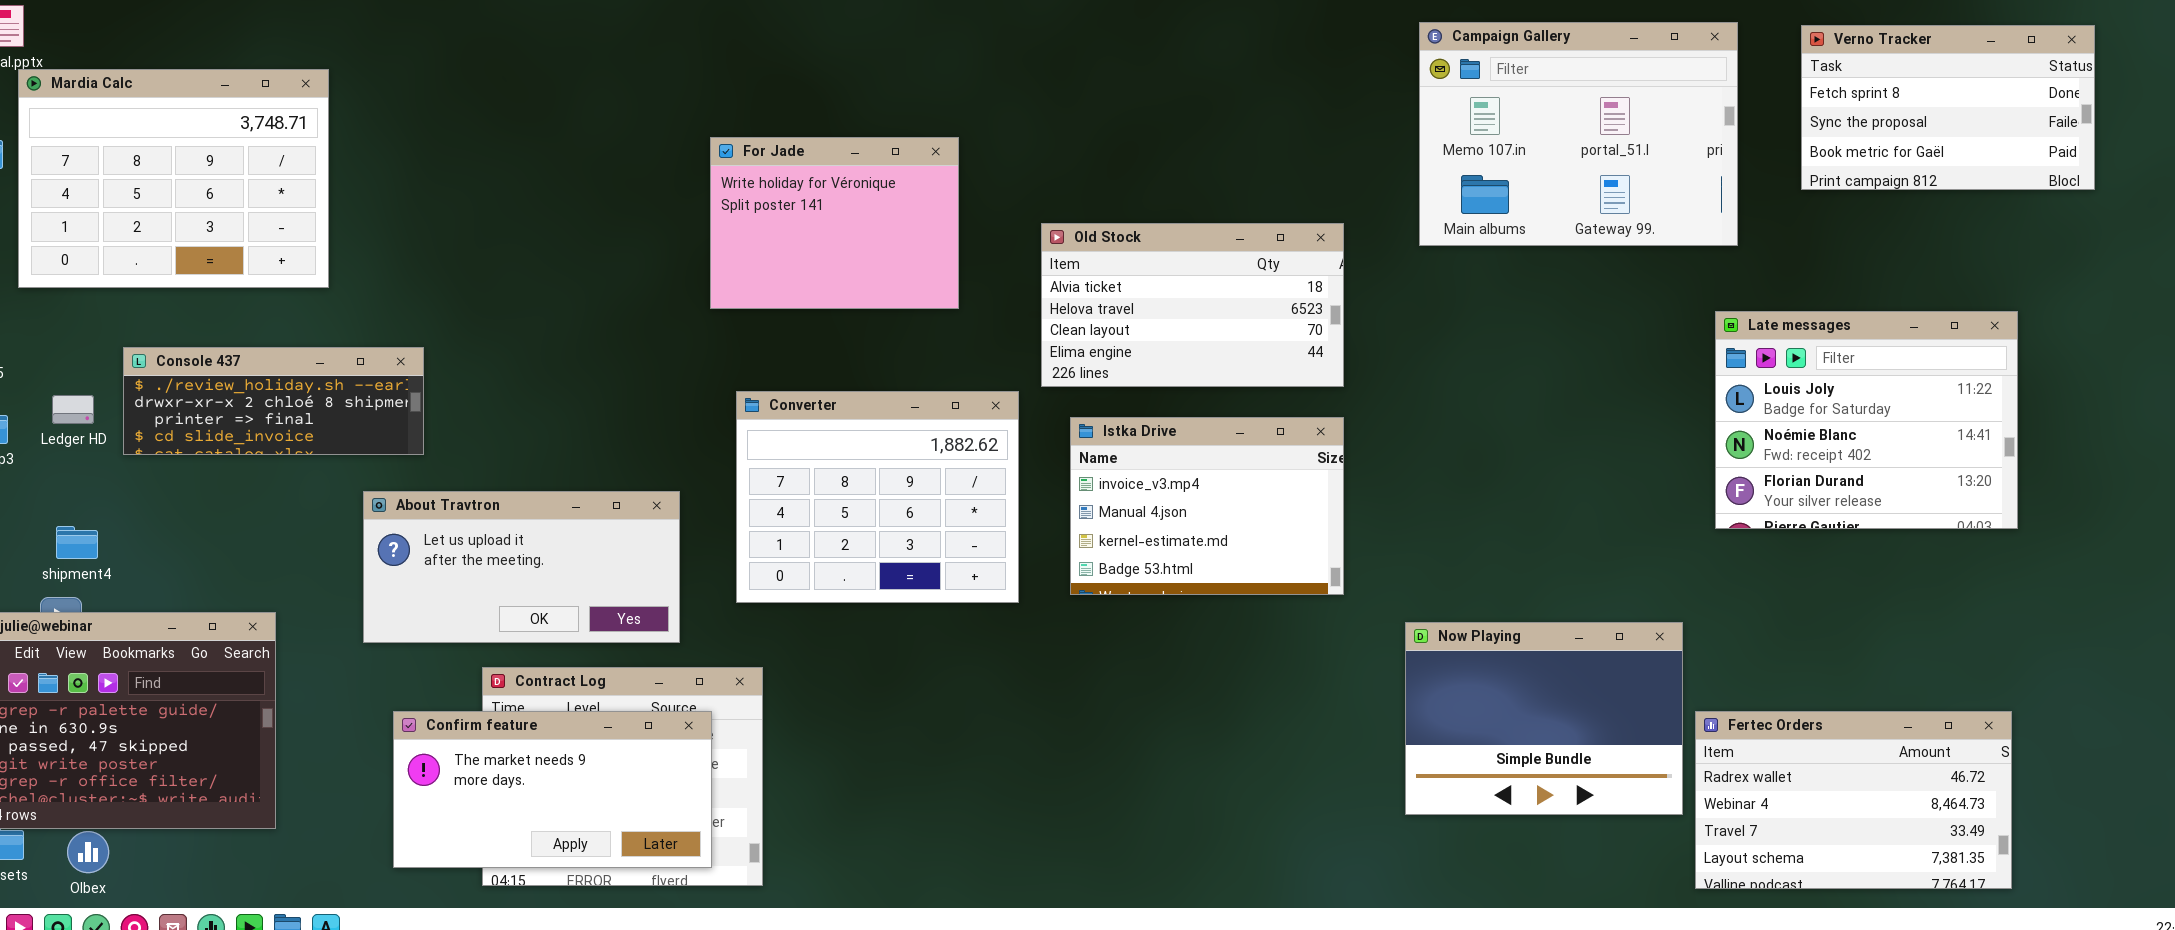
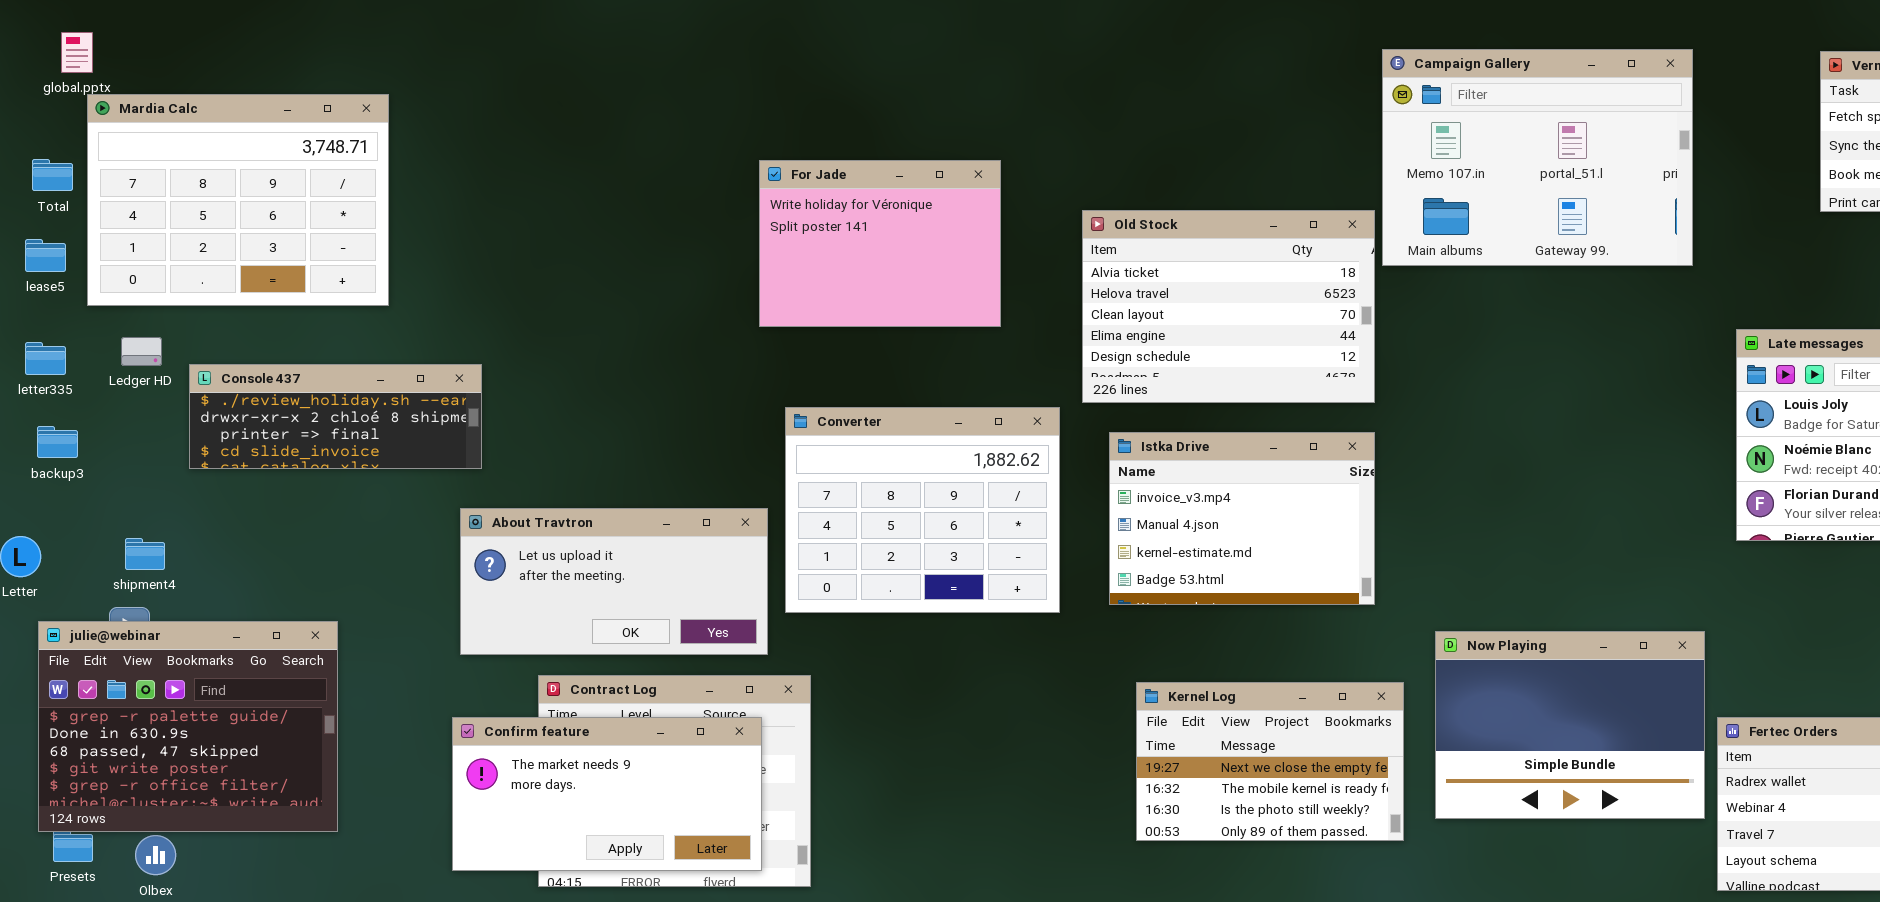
Campaign Gallery: [1419,22,1738,246] -> [1382,49,1693,266], moved
Old Stock: [1041,223,1344,387] -> [1082,210,1375,403], resized
Ledger HD: [52,395,94,424] -> [121,337,162,366], moved
About Travtron: [363,491,680,643] -> [460,508,768,655], moved
Kernel Log: none -> [1136,682,1404,841], opened

